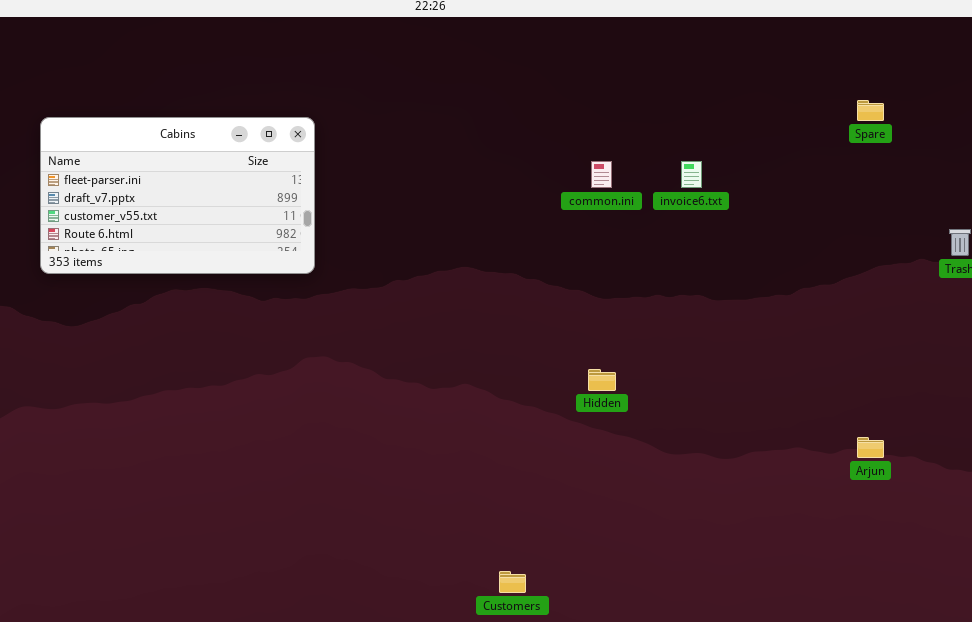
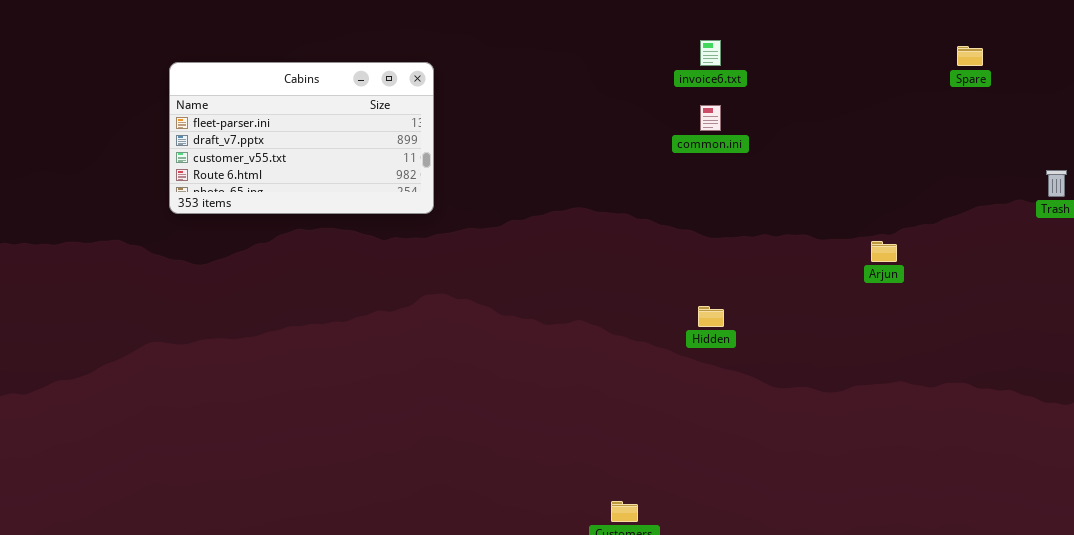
invoice6.txt: [681,161,702,188] -> [700,40,721,66], moved
Arjun: [857,437,884,458] -> [871,241,897,262], moved

